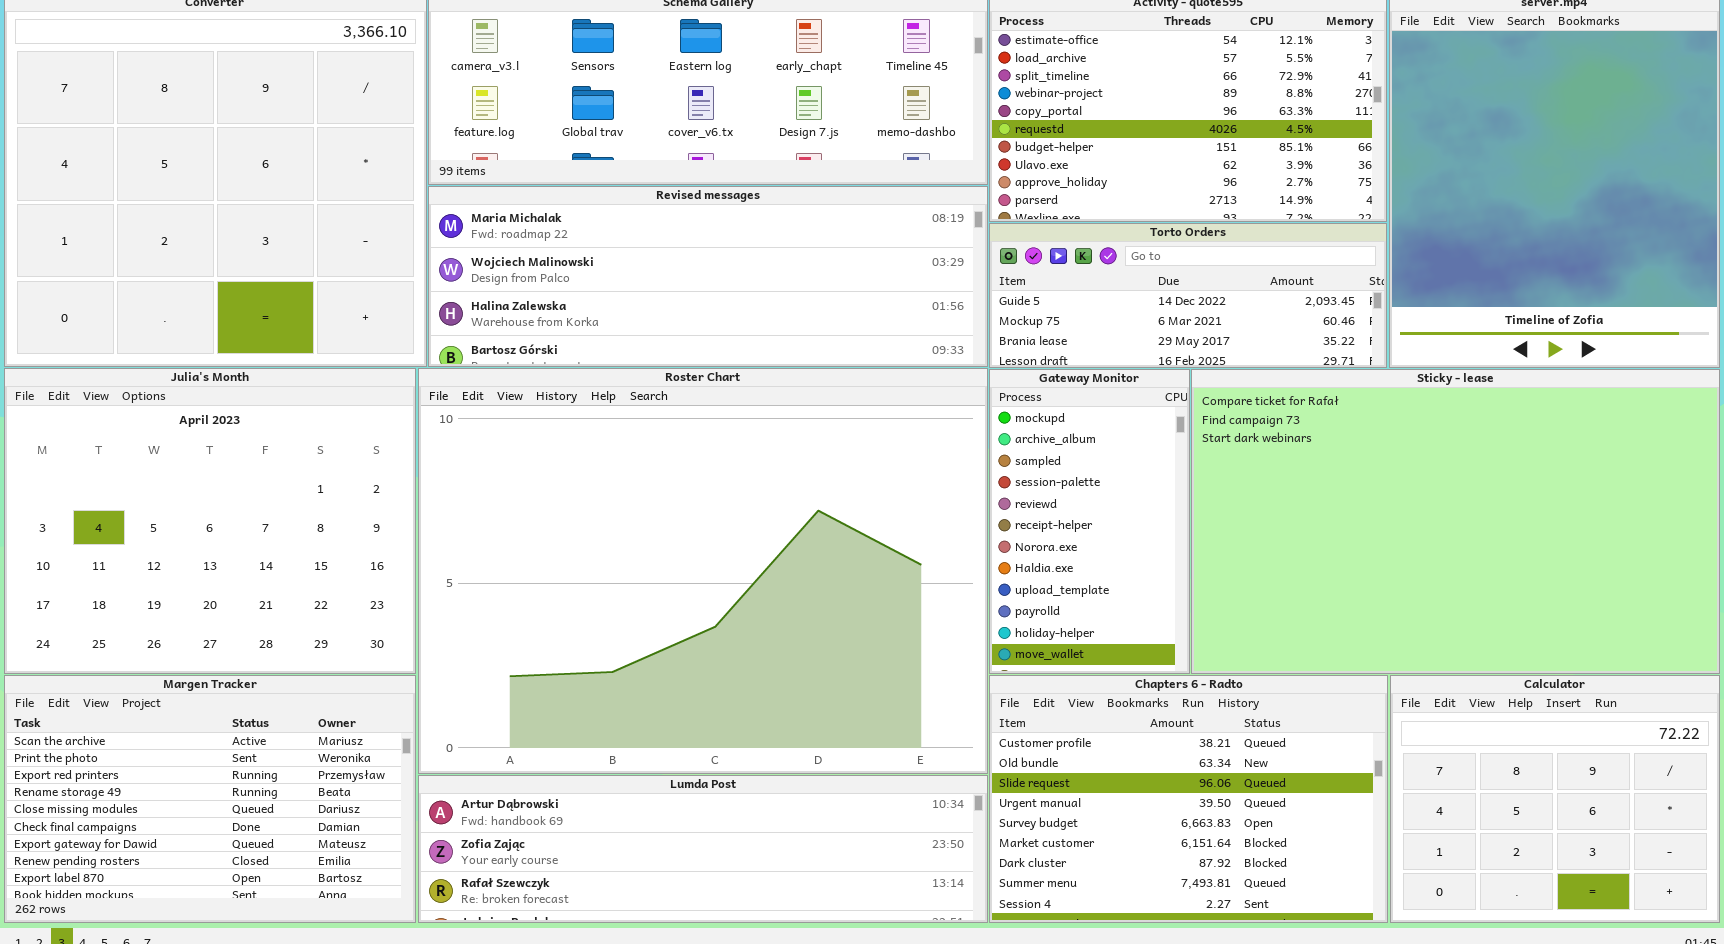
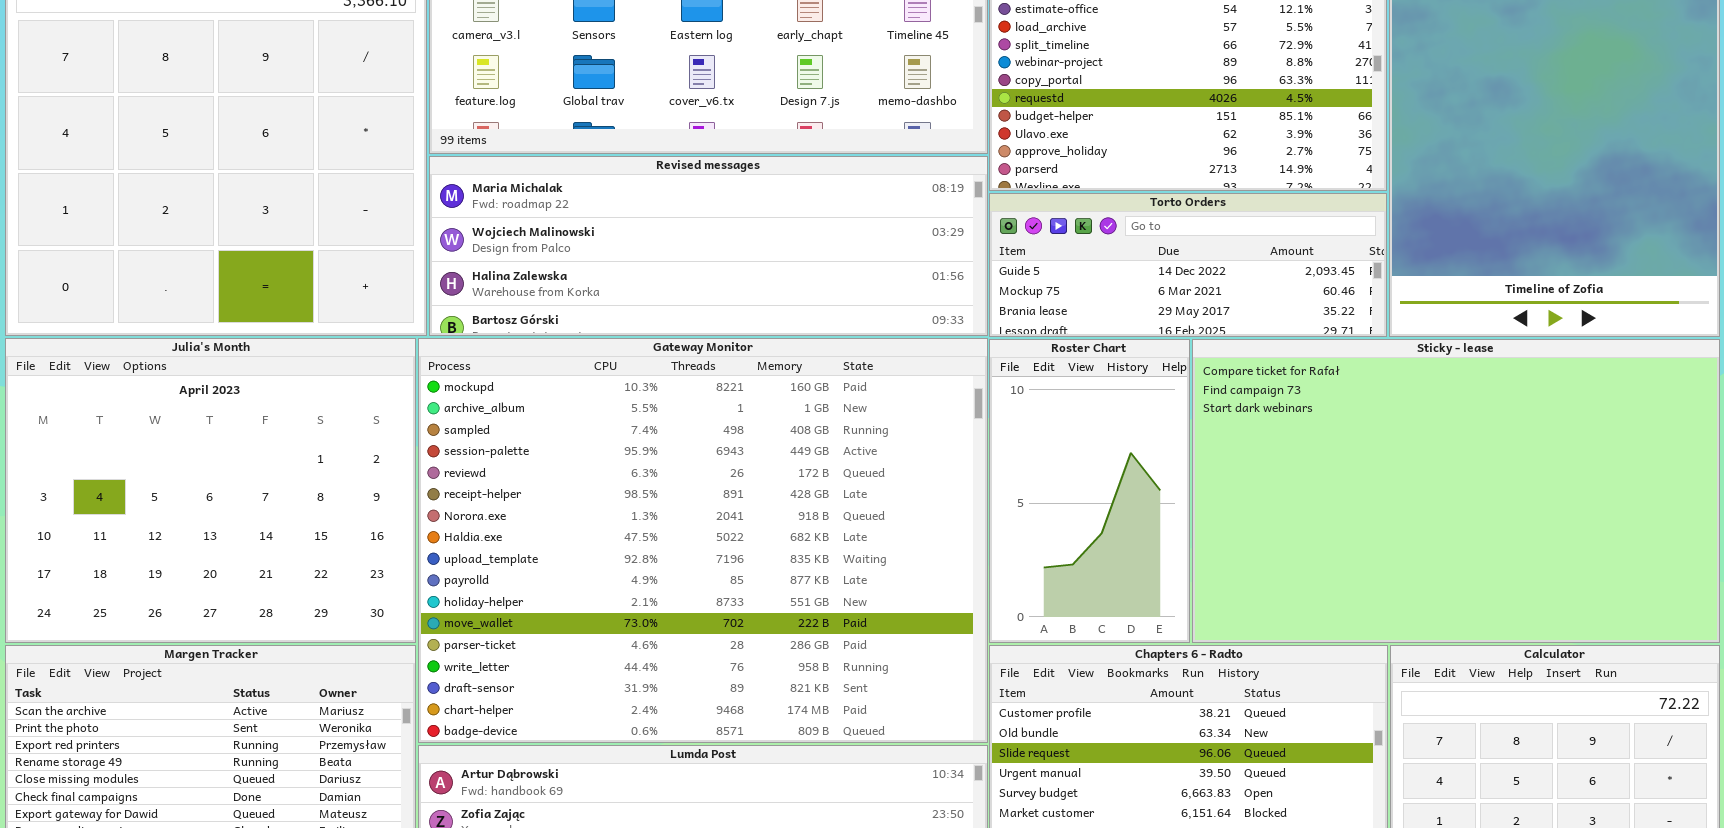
Roster Chart: [418,368,988,774] -> [989,339,1190,643], moved, resized
Gateway Monitor: [989,369,1190,674] -> [418,338,988,743], moved, resized

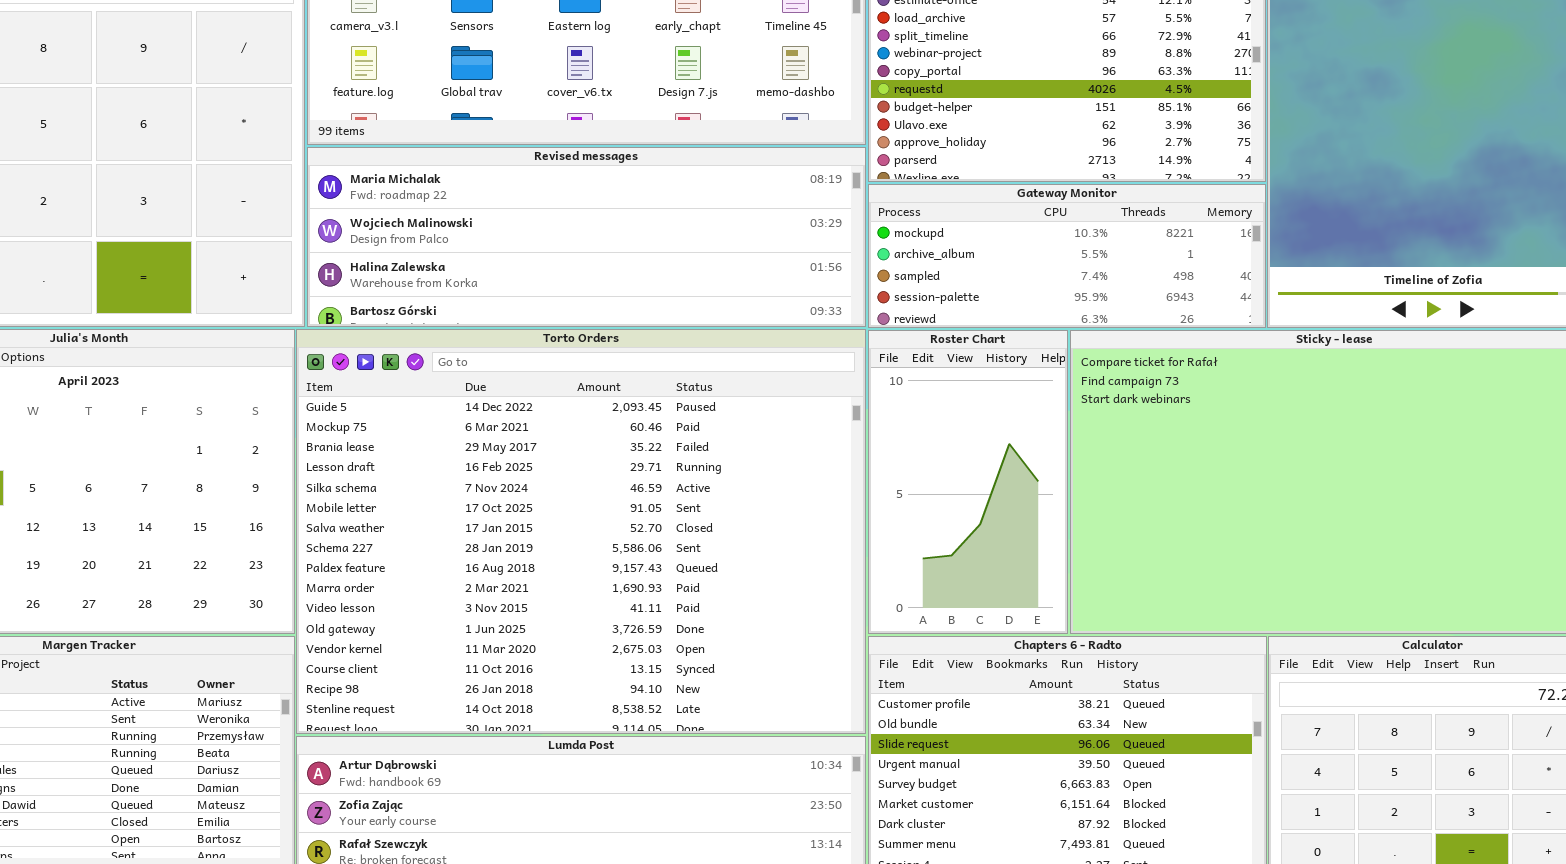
Torto Orders: [989,193,1387,337] -> [296,329,866,734], moved, resized
Gateway Monitor: [418,338,988,743] -> [868,184,1266,328], moved, resized

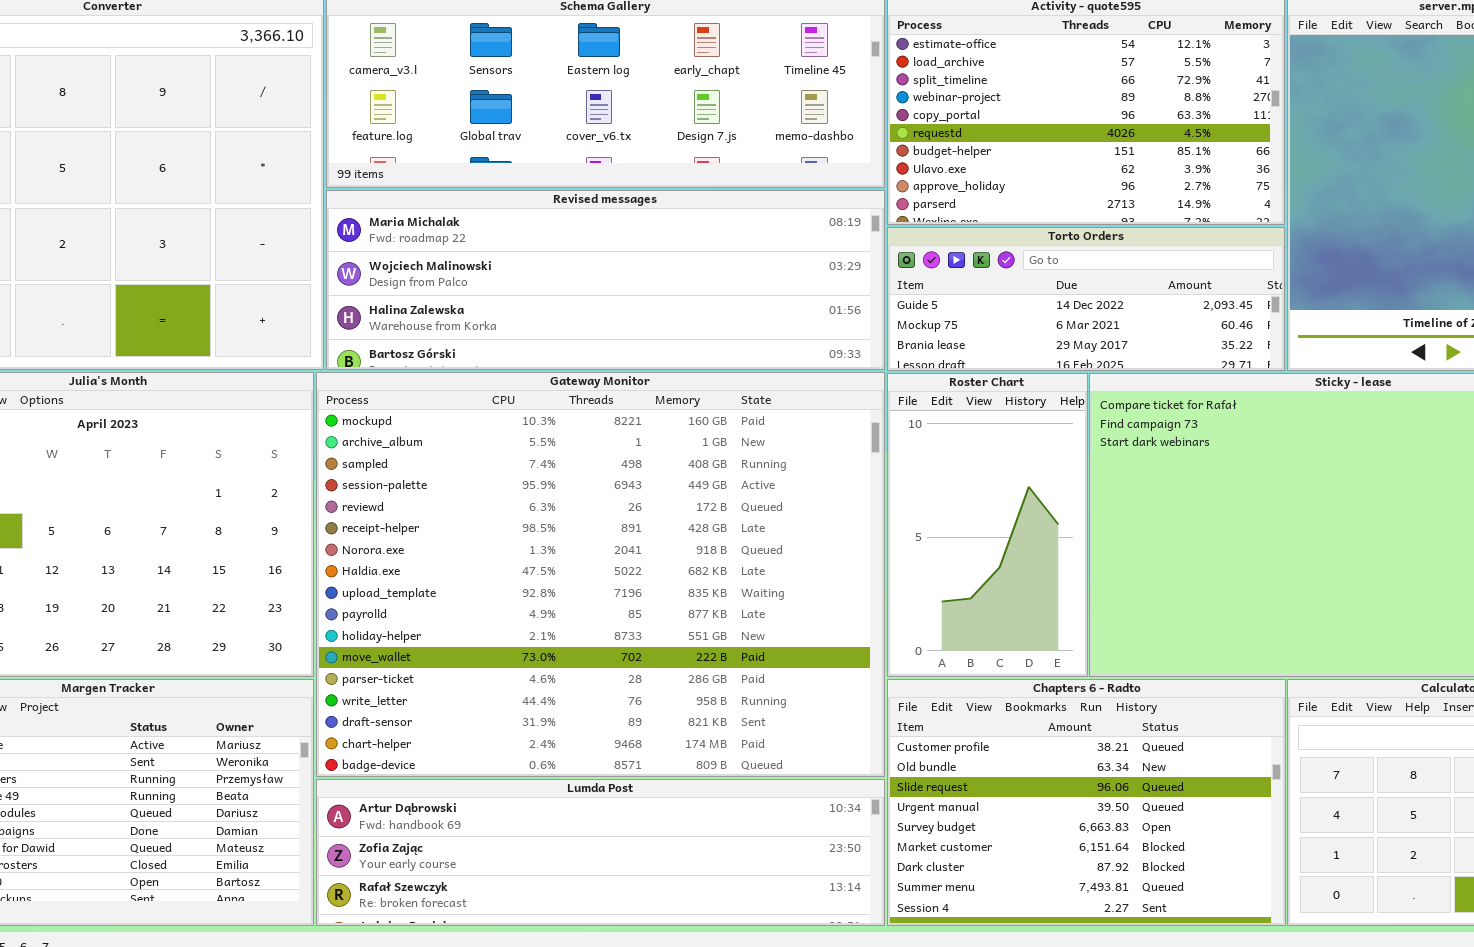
Gateway Monitor: [868,184,1266,328] -> [316,372,885,777], moved, resized
Torto Orders: [296,329,866,734] -> [887,227,1285,371], moved, resized

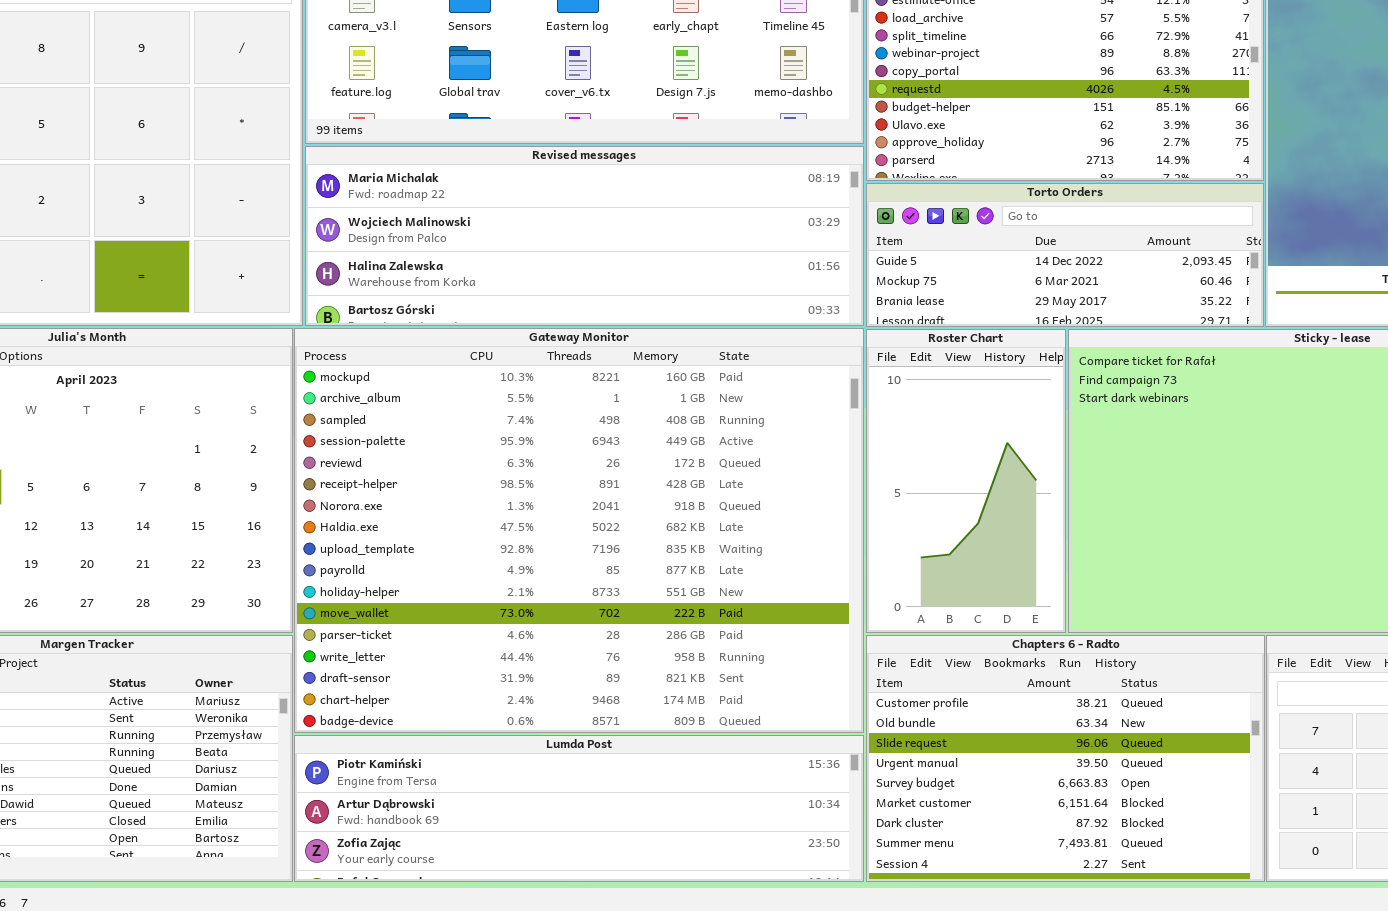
Lumda Post: [316,779,885,926] -> [294,735,864,882], scrolled up 1 row

